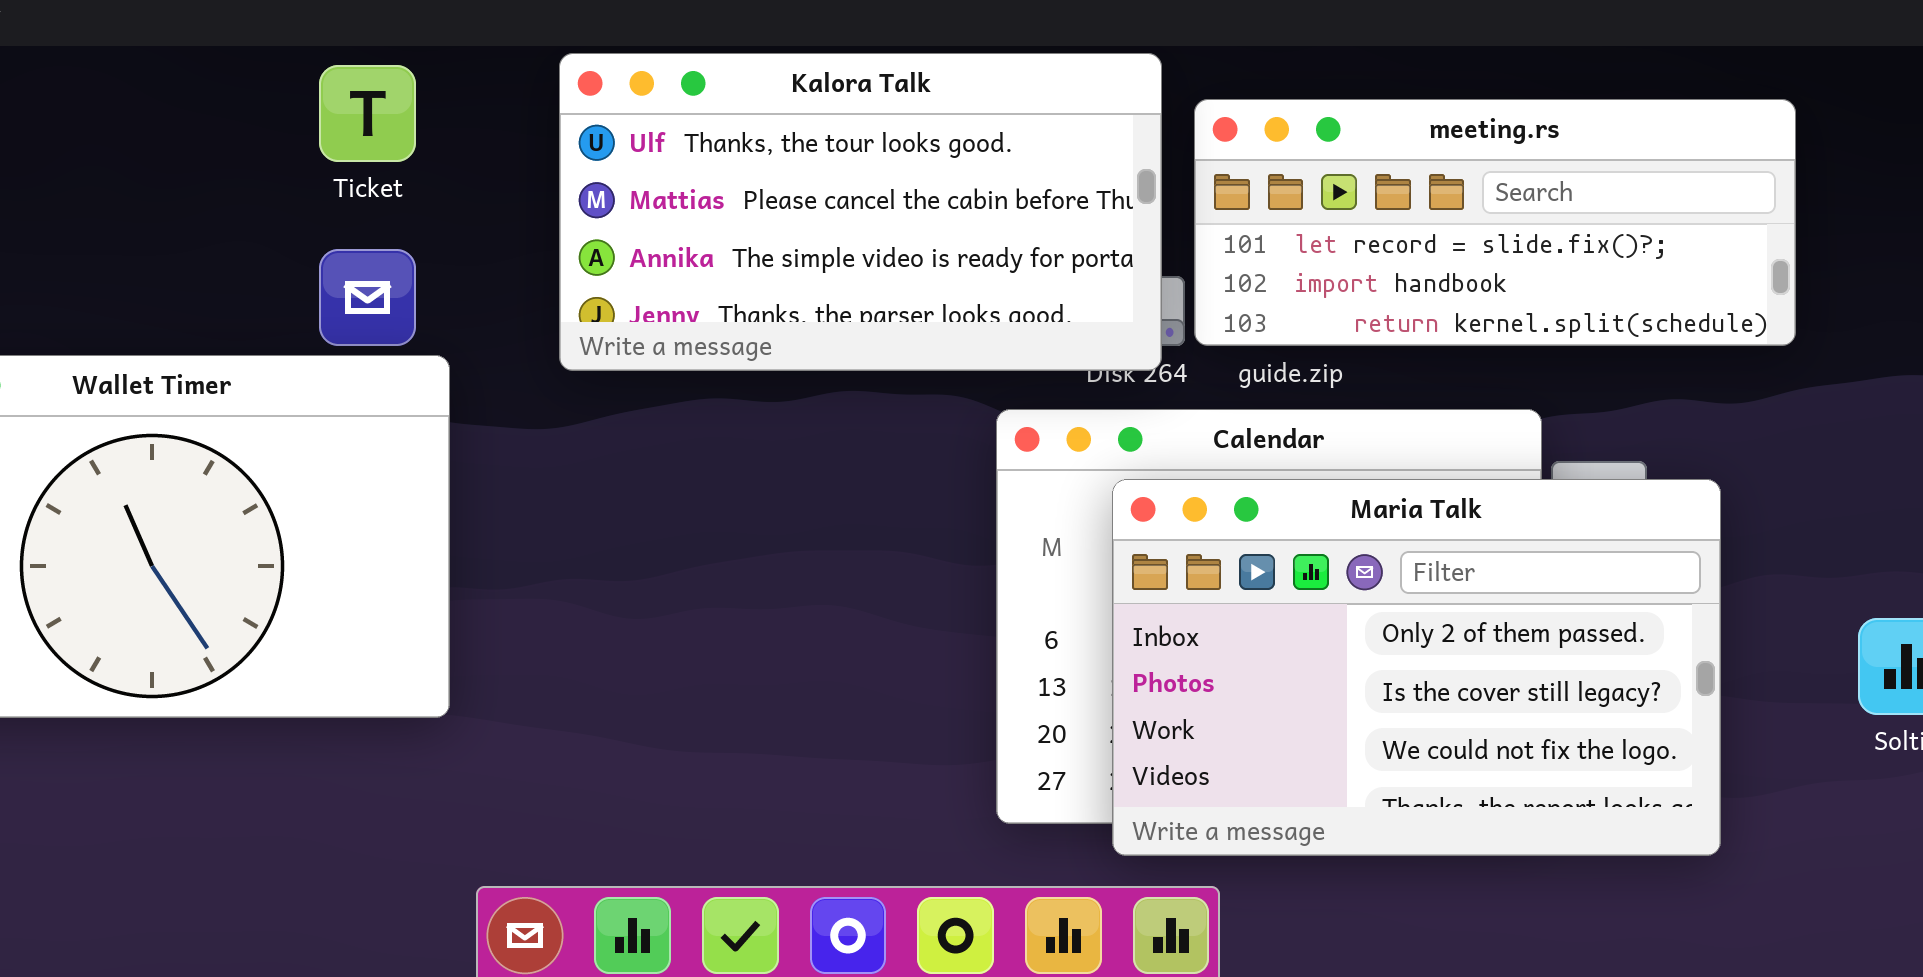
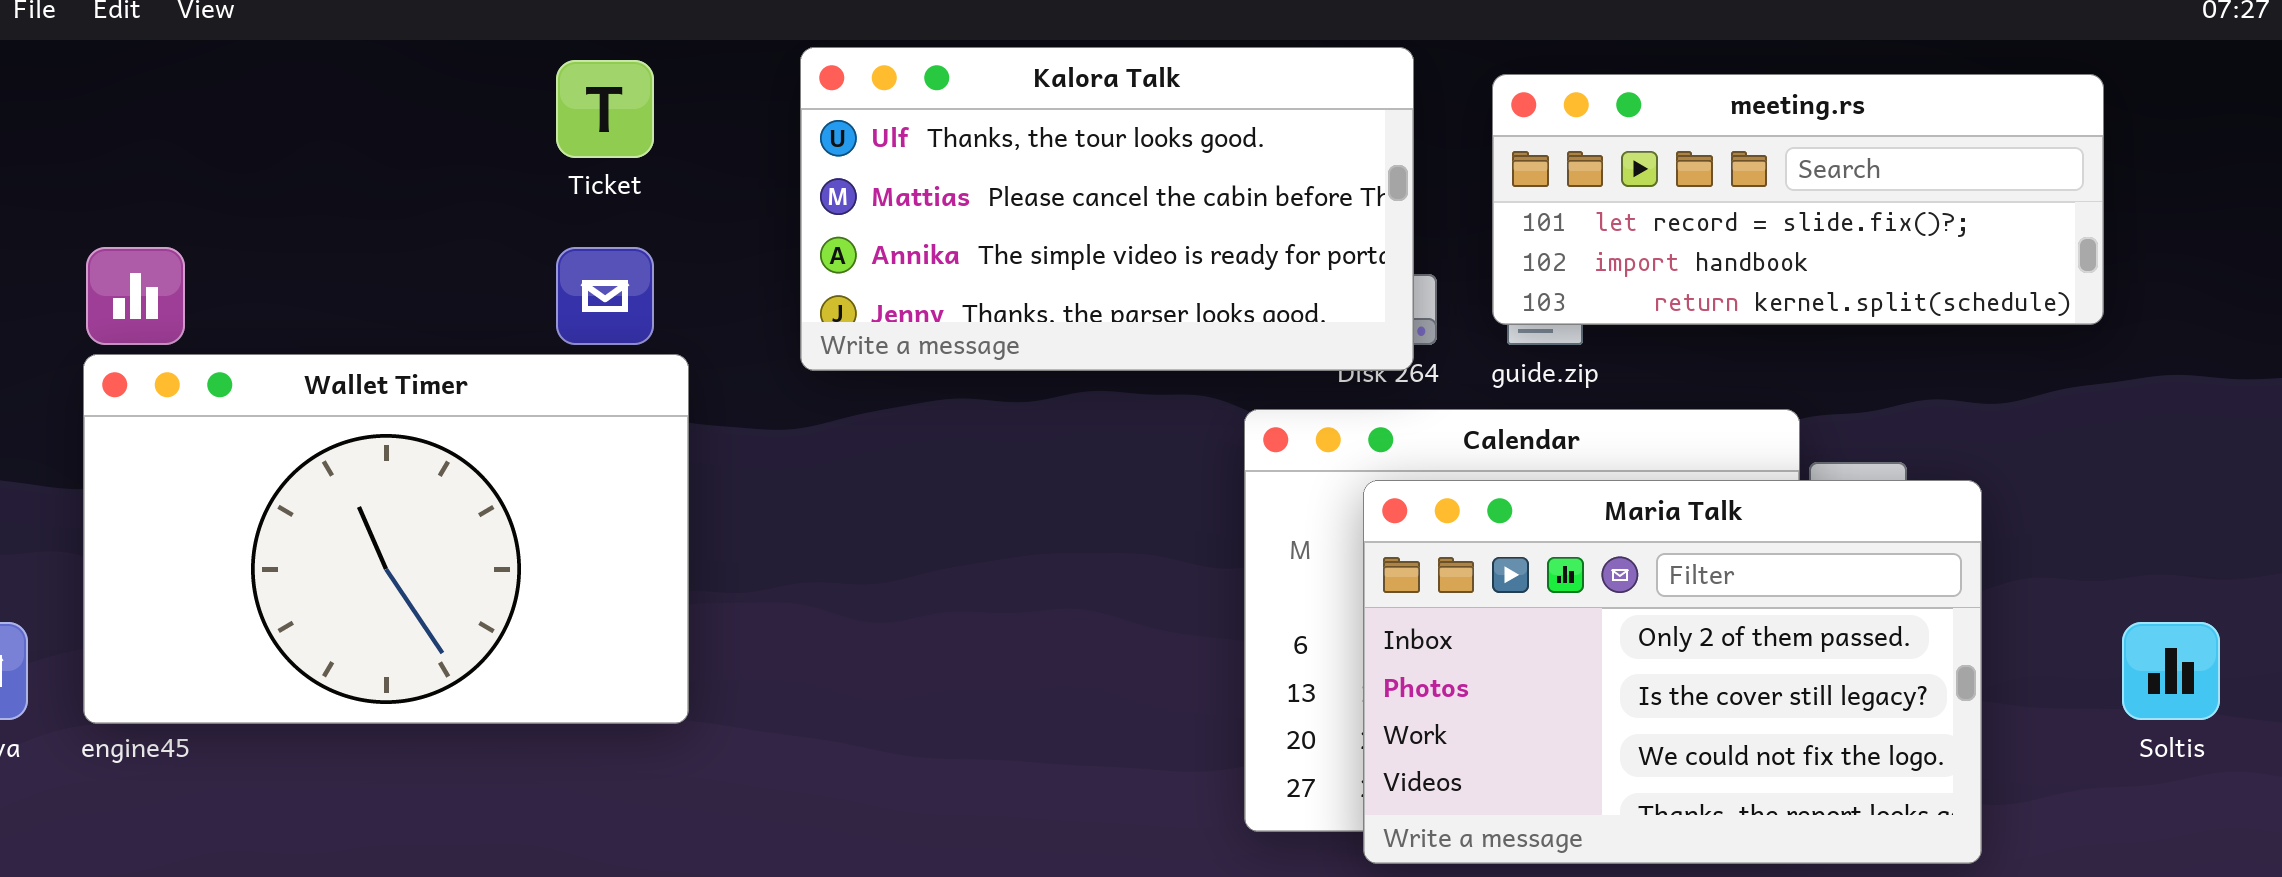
meeting.rs: [1194,99,1796,346] -> [1492,74,2104,325], moved

